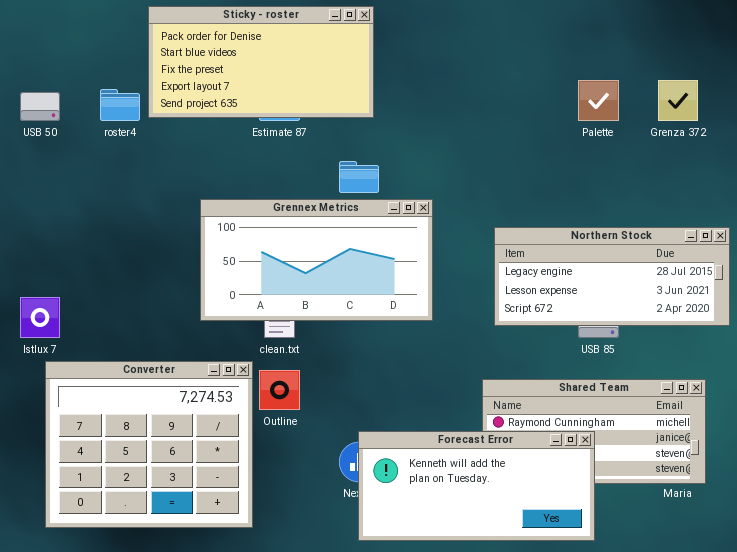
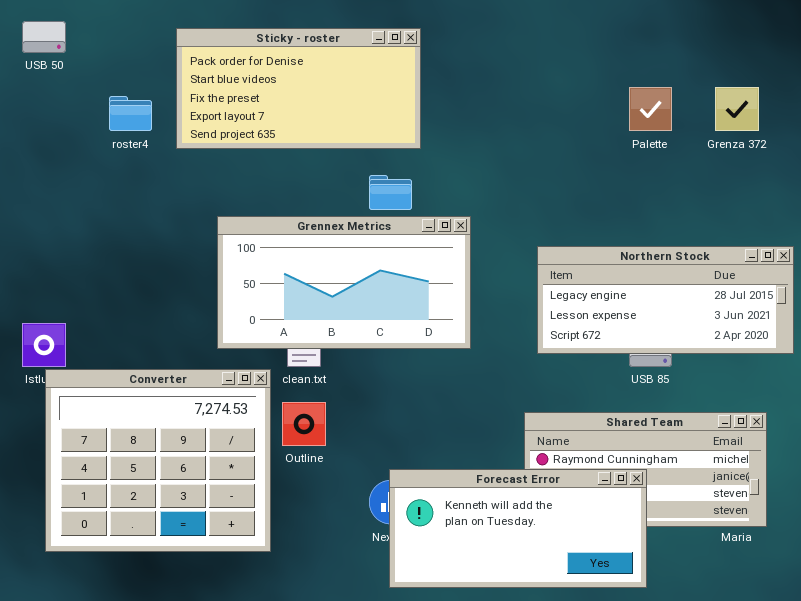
Sticky - roster: [148,6,374,118] -> [176,28,421,149], moved
USB 50: [20,92,60,121] -> [22,21,66,53], moved
Converter: [45,361,253,528] -> [45,369,271,552], moved

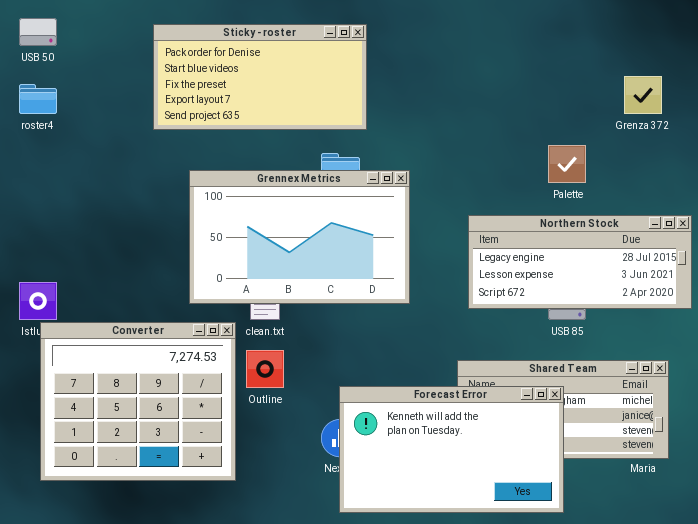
Palette: [629,87,672,131] -> [548,145,586,183], moved
roster4: [109,96,152,131] -> [19,84,57,114], moved
Grennex Metrics: [217,216,471,349] -> [189,170,410,304], resized
Forecast Error: [389,469,647,588] -> [339,386,564,513], resized

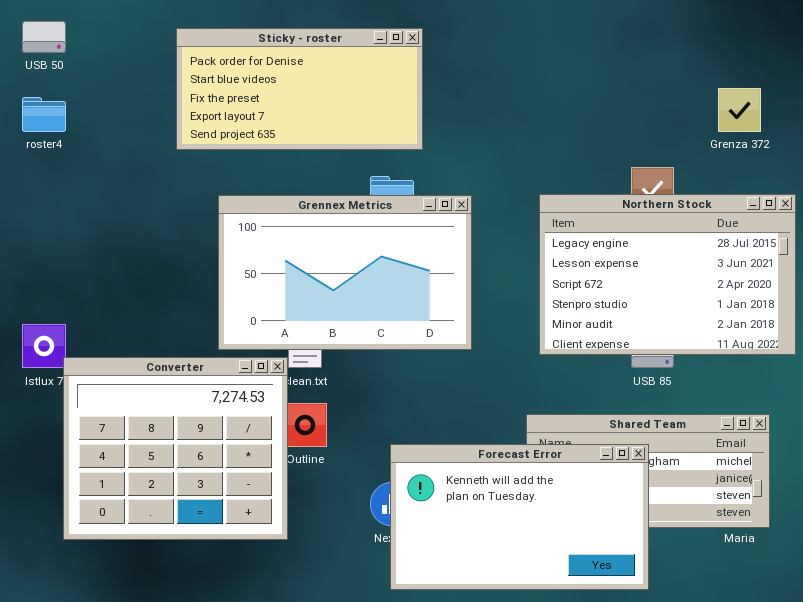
Northern Stock: [468,215,692,309] -> [539,194,796,355], resized
Converter: [40,322,236,481] -> [63,357,288,540], moved

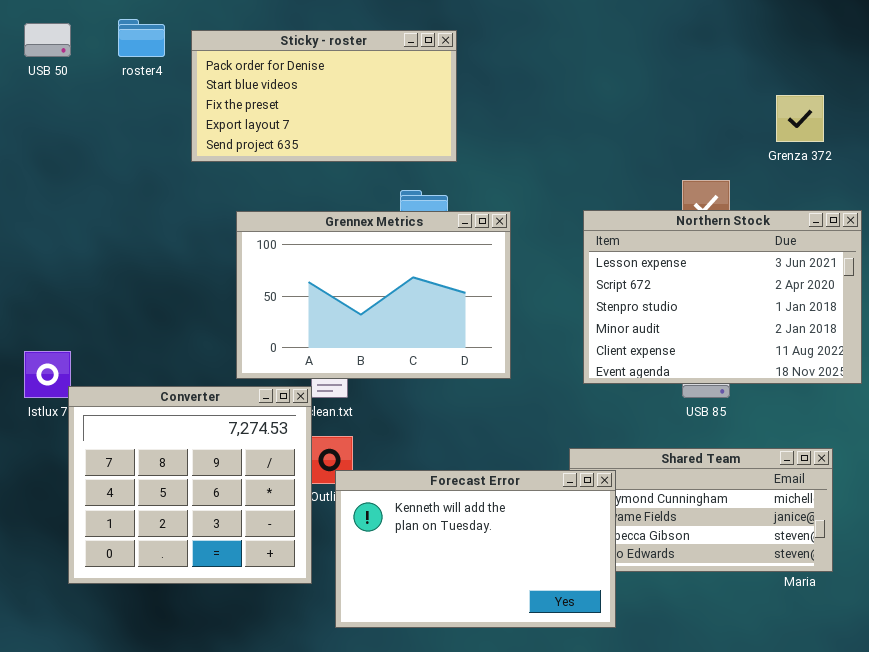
roster4: [22,97,66,132] -> [118,19,165,57], moved
Northern Stock: [539,194,796,355] -> [583,210,862,384], scrolled down 1 row
Forecast Error: [390,444,649,590] -> [335,470,616,628], moved

